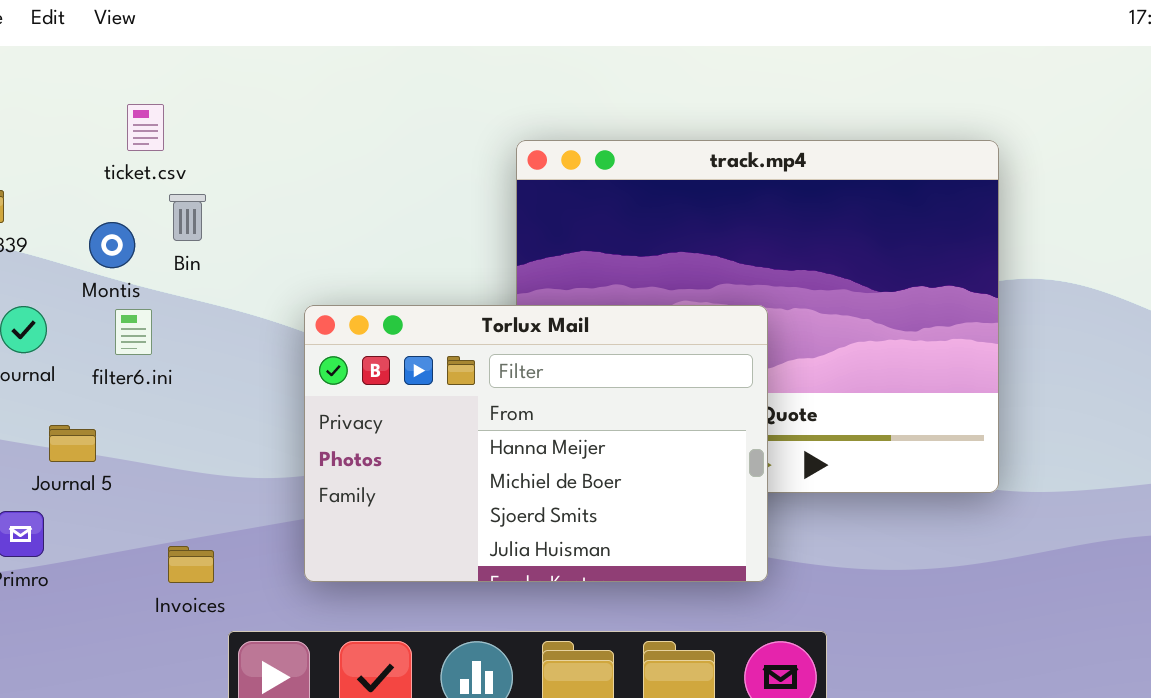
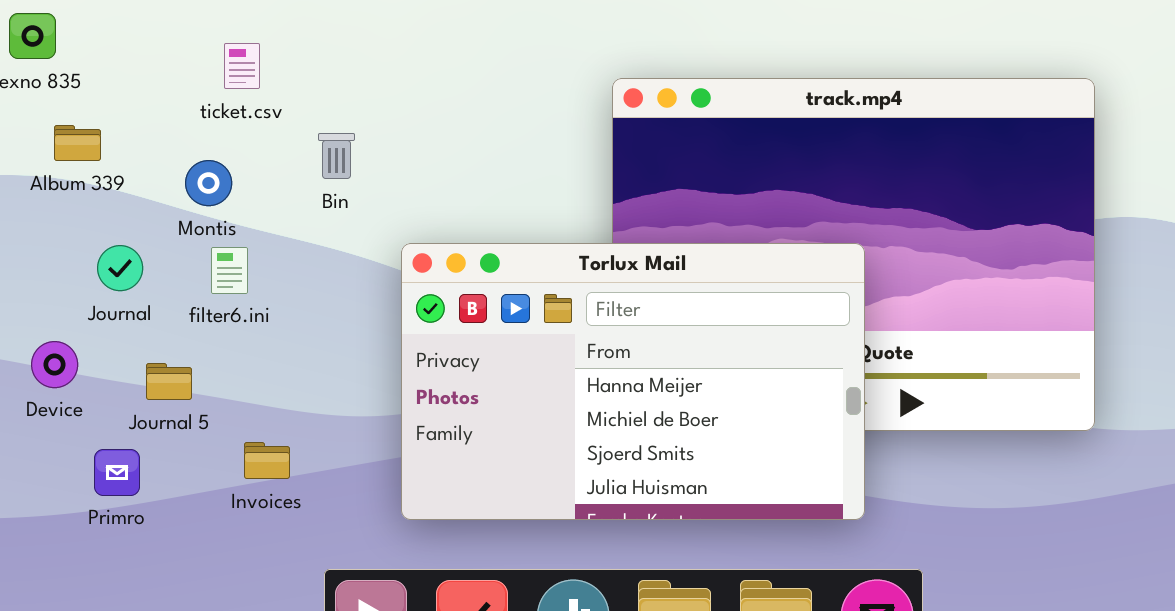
Bin: [169,194,206,241] -> [318,133,355,179], moved
Invoices: [168,546,214,583] -> [244,442,290,479], moved

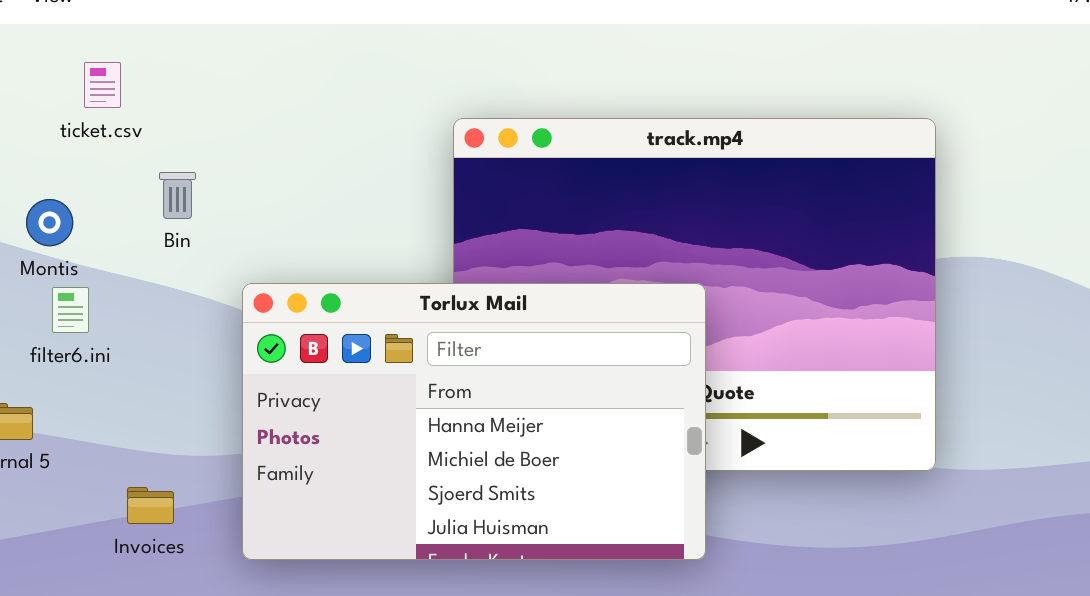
ticket.csv: [224,43,260,89] -> [84,62,121,108], moved
Invoices: [244,442,290,479] -> [127,487,174,524], moved

